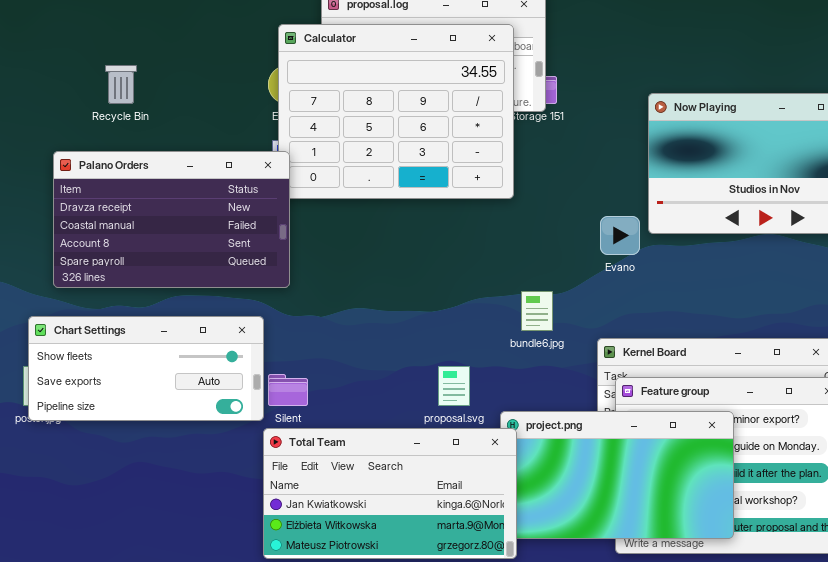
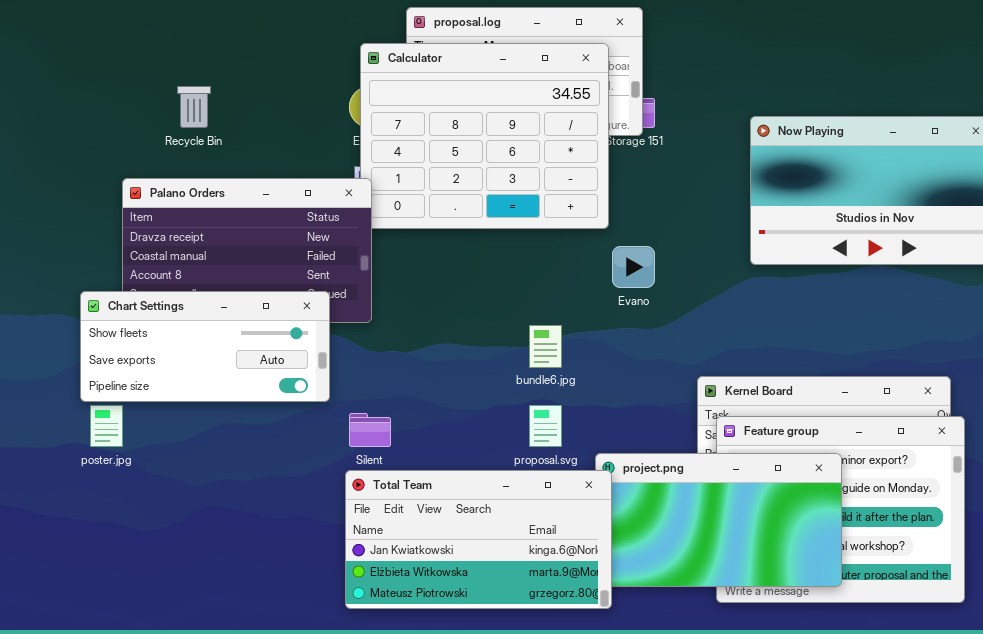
Evano: [600,216,640,255] -> [612,246,655,288], moved
bundle6.jpg: [521,291,553,331] -> [529,325,562,368], moved
Chart Settings: [28,316,264,421] -> [80,291,330,402], moved

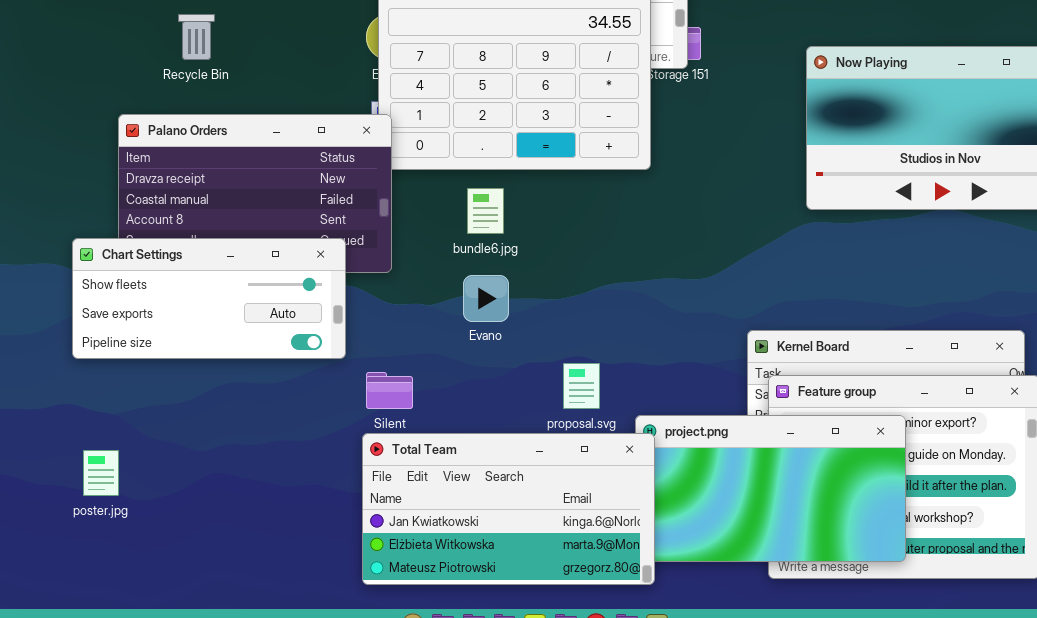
Evano: [612,246,655,288] -> [463,275,509,322], moved
bundle6.jpg: [529,325,562,368] -> [467,188,504,234], moved
poster.jpg: [90,405,123,447] -> [83,450,119,496], moved

